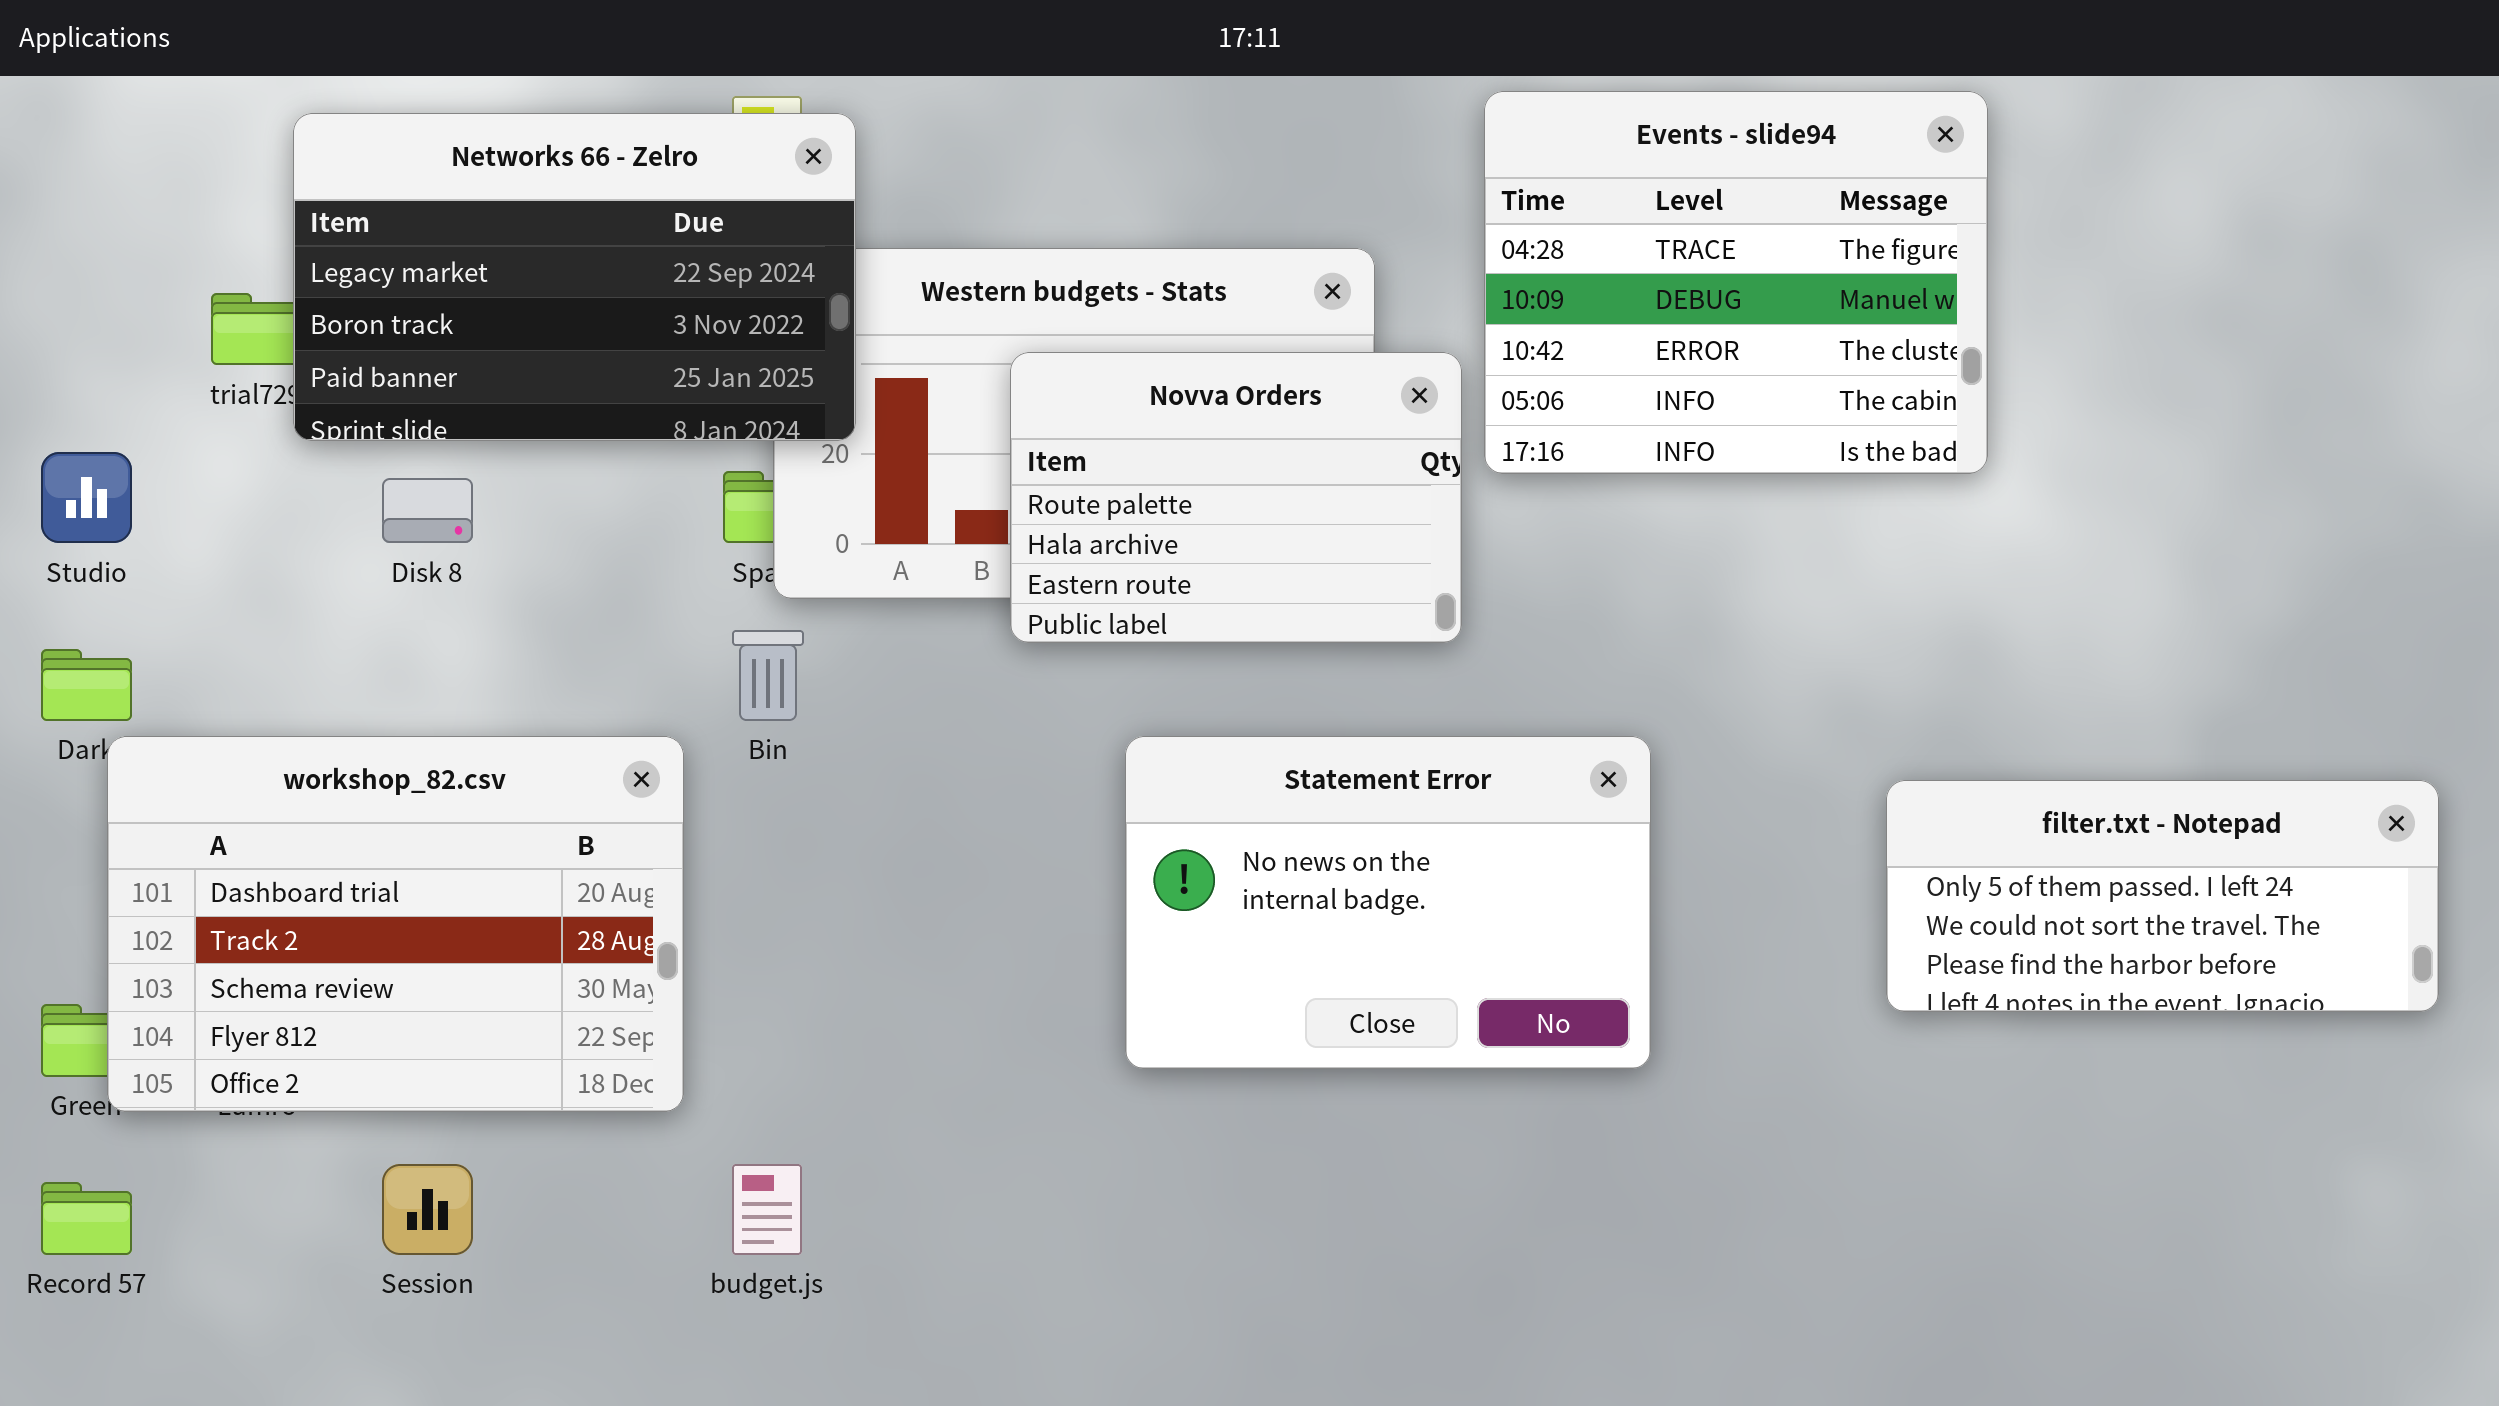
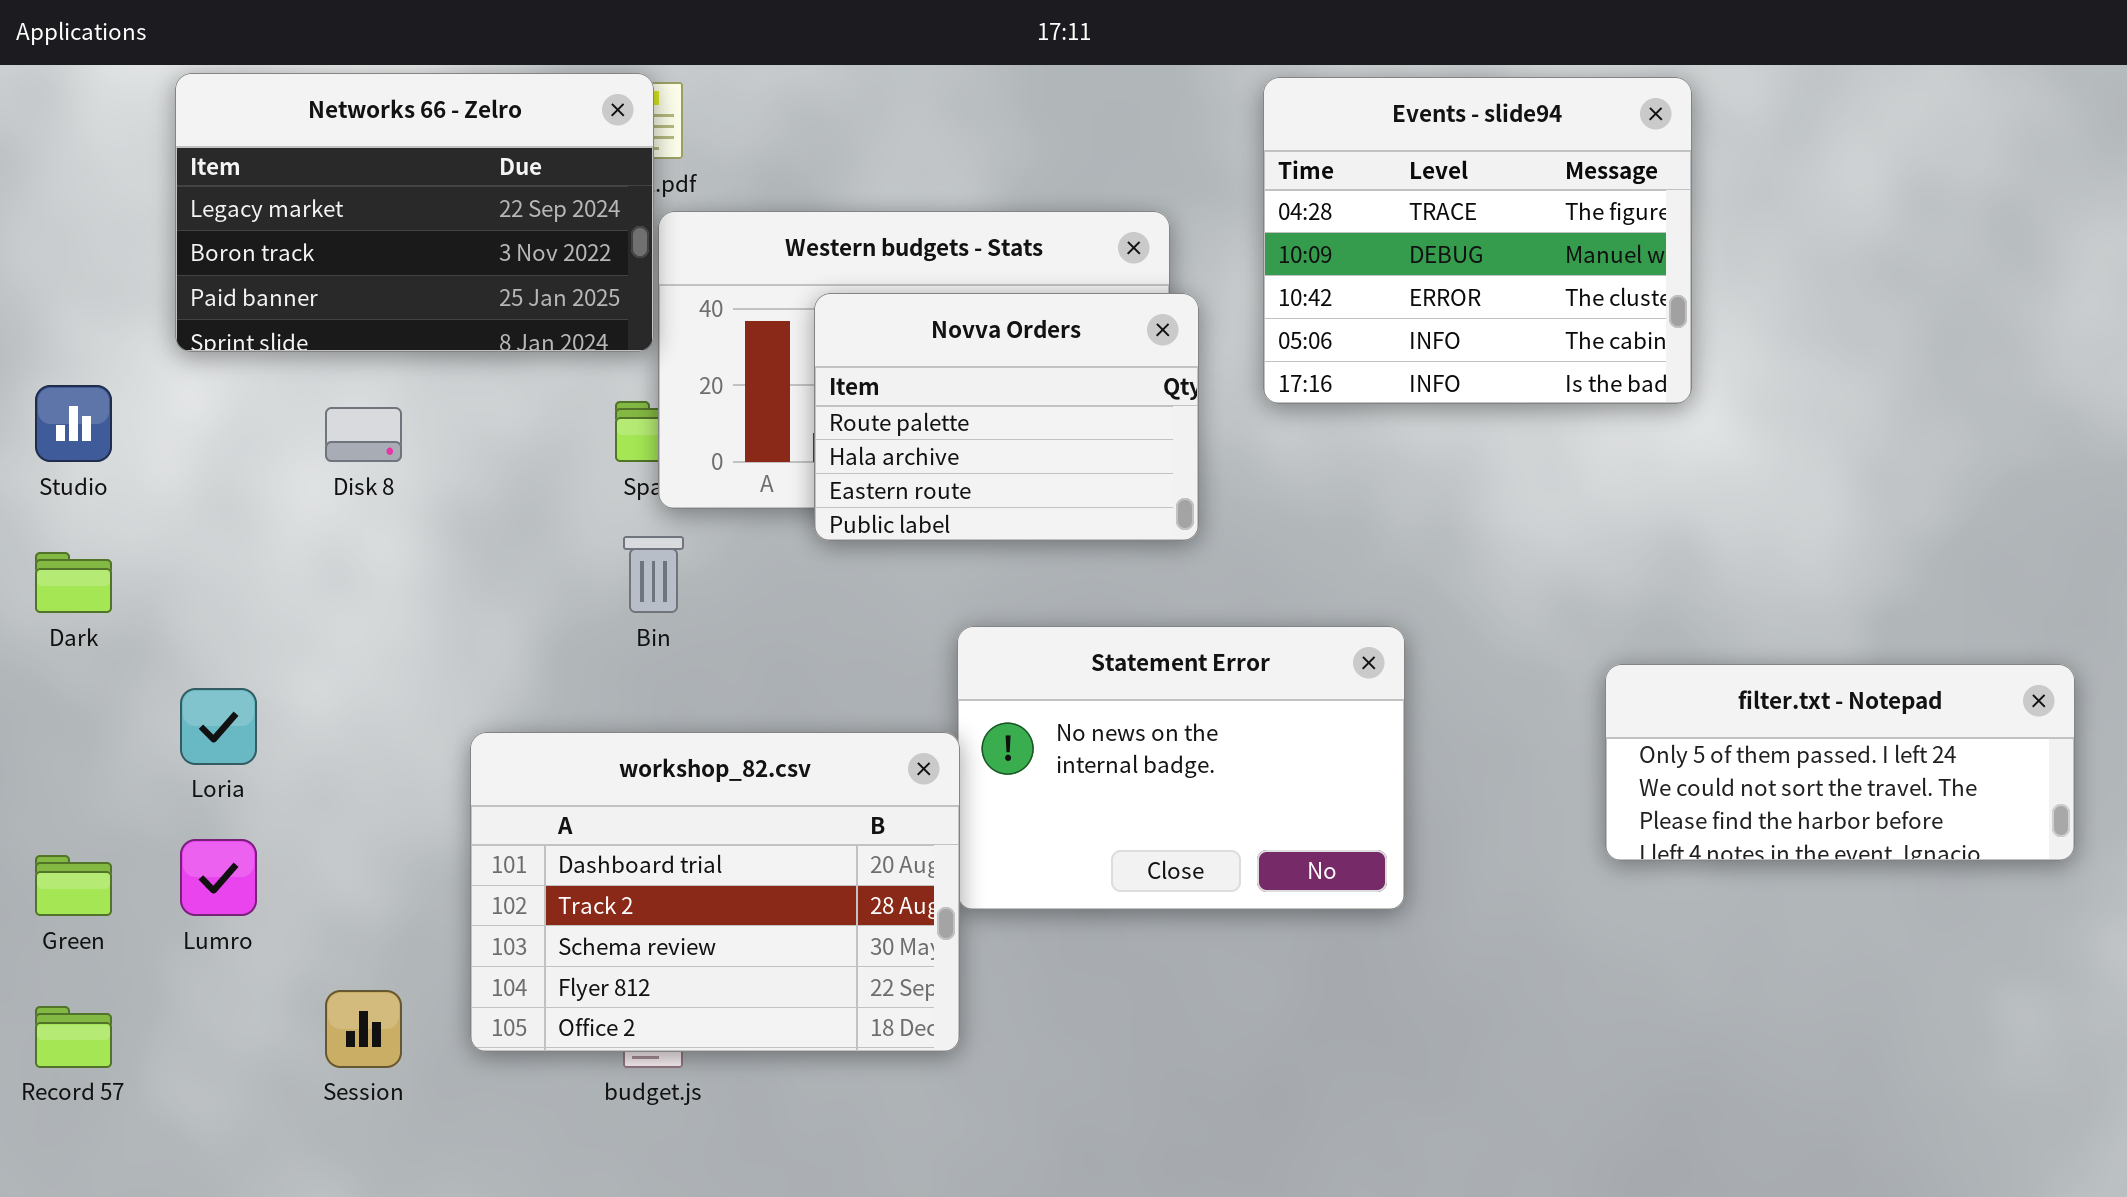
Networks 66 - Zelro: [293,113,856,441] -> [175,73,654,352], moved
Novva Orders: [1010,352,1462,643] -> [814,293,1199,541], moved
workshop_82.csv: [107,736,684,1112] -> [470,732,960,1052], moved

